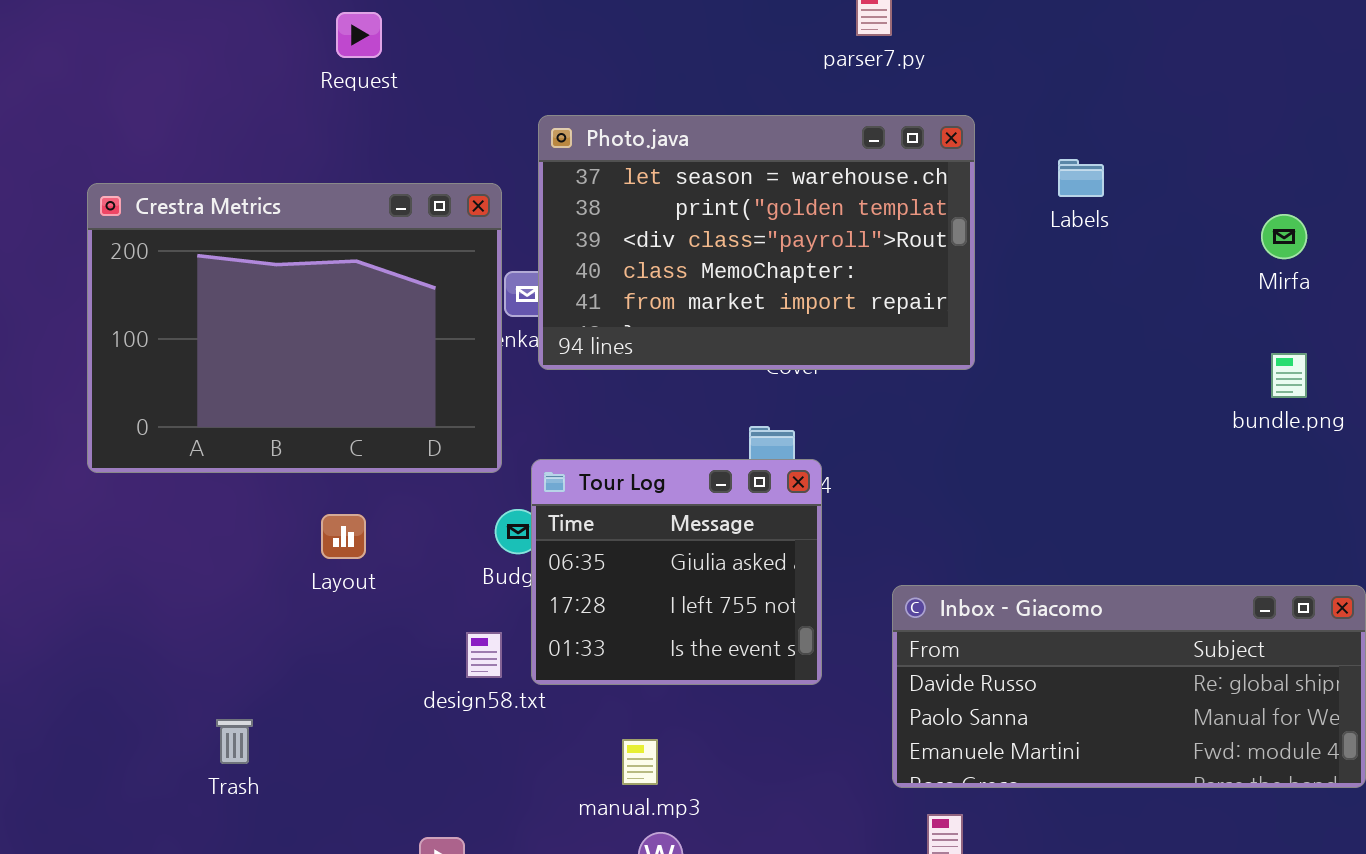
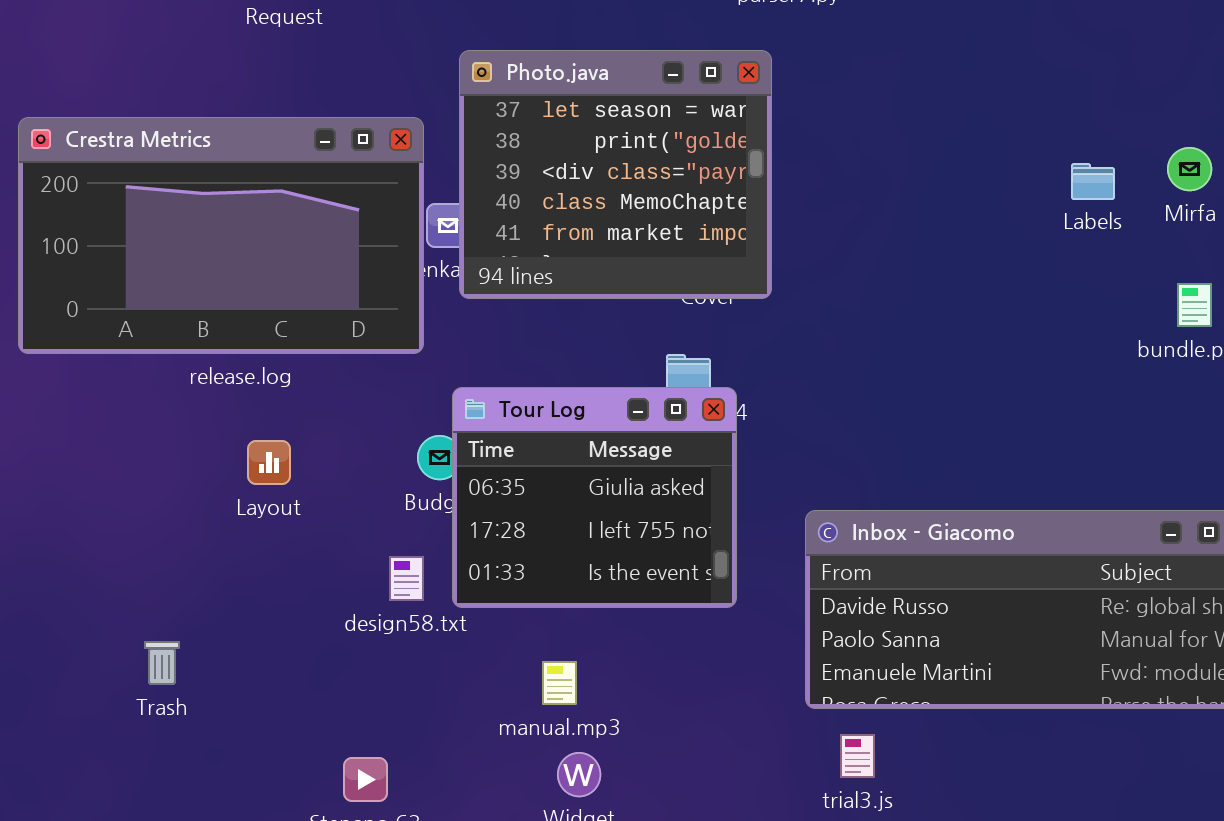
Photo.java: [538,115,975,370] -> [459,50,772,299], resized
Labels: [1058,159,1104,197] -> [1071,163,1115,200], moved
Crestra Metrics: [87,183,502,473] -> [18,117,424,354], resized

